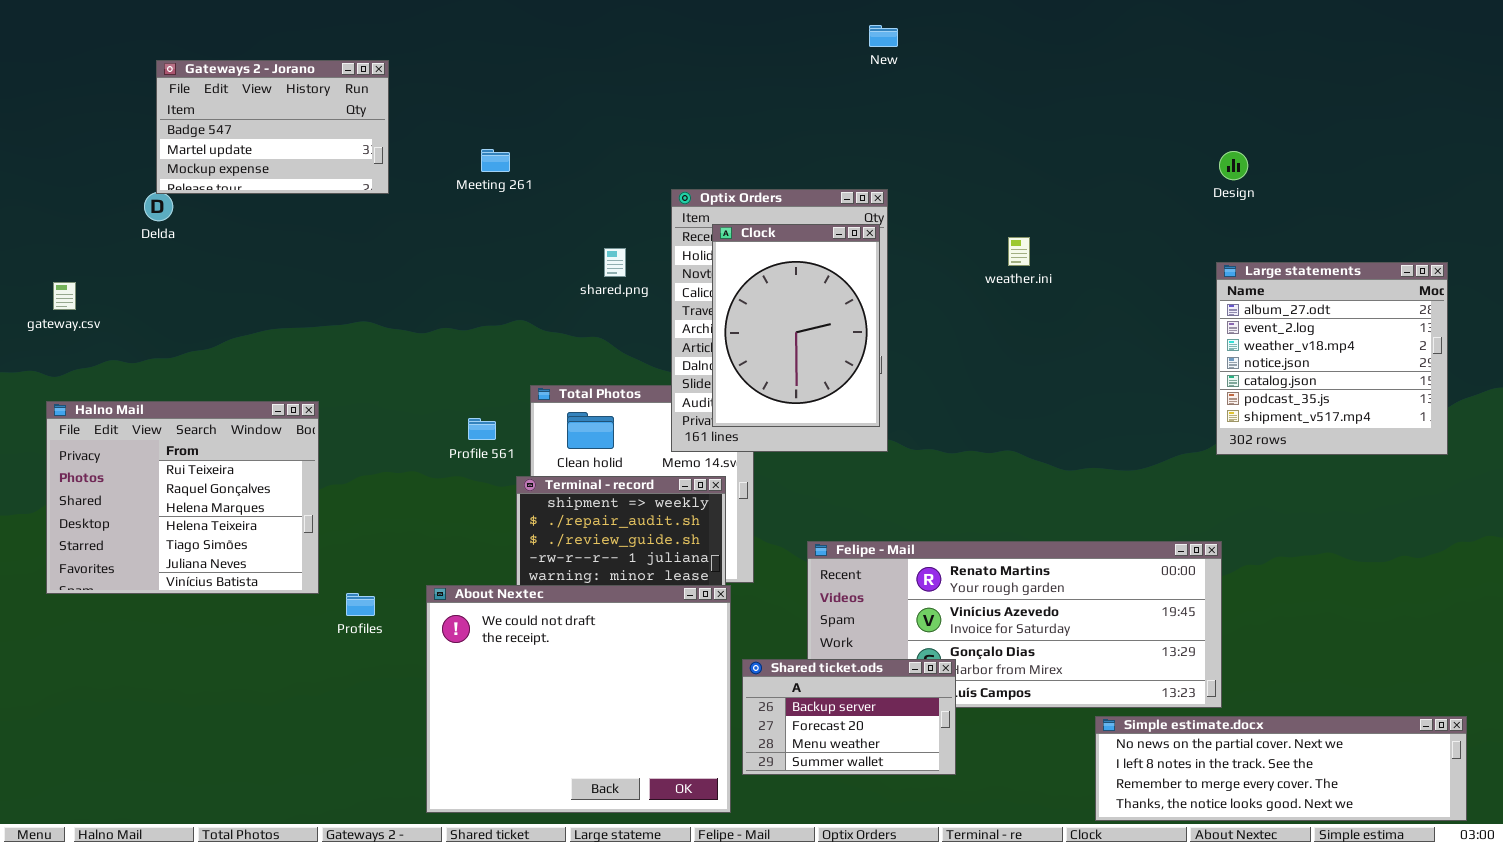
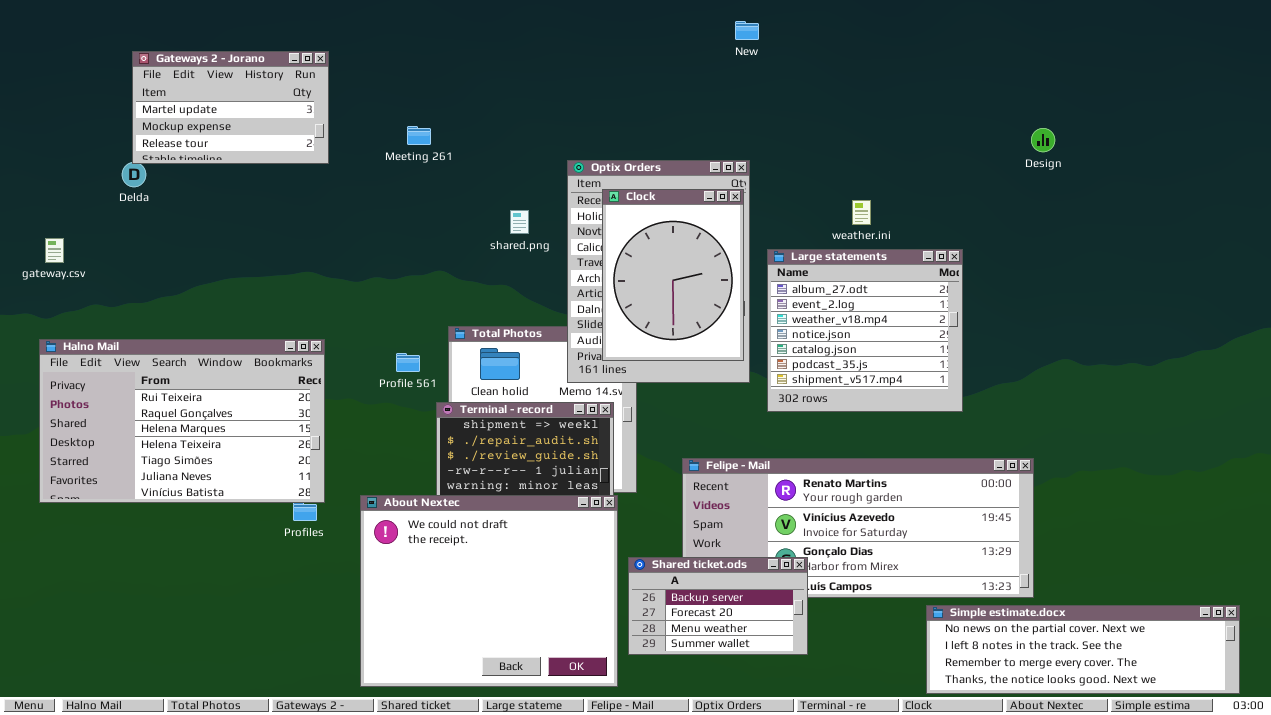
Gateways 2 - Jorano: [156,60,389,194] -> [132,51,329,164], scrolled down 1 row
Large statements: [1216,262,1448,455] -> [767,249,963,412], moved
Halno Mail: [46,401,319,594] -> [39,339,325,503], resized

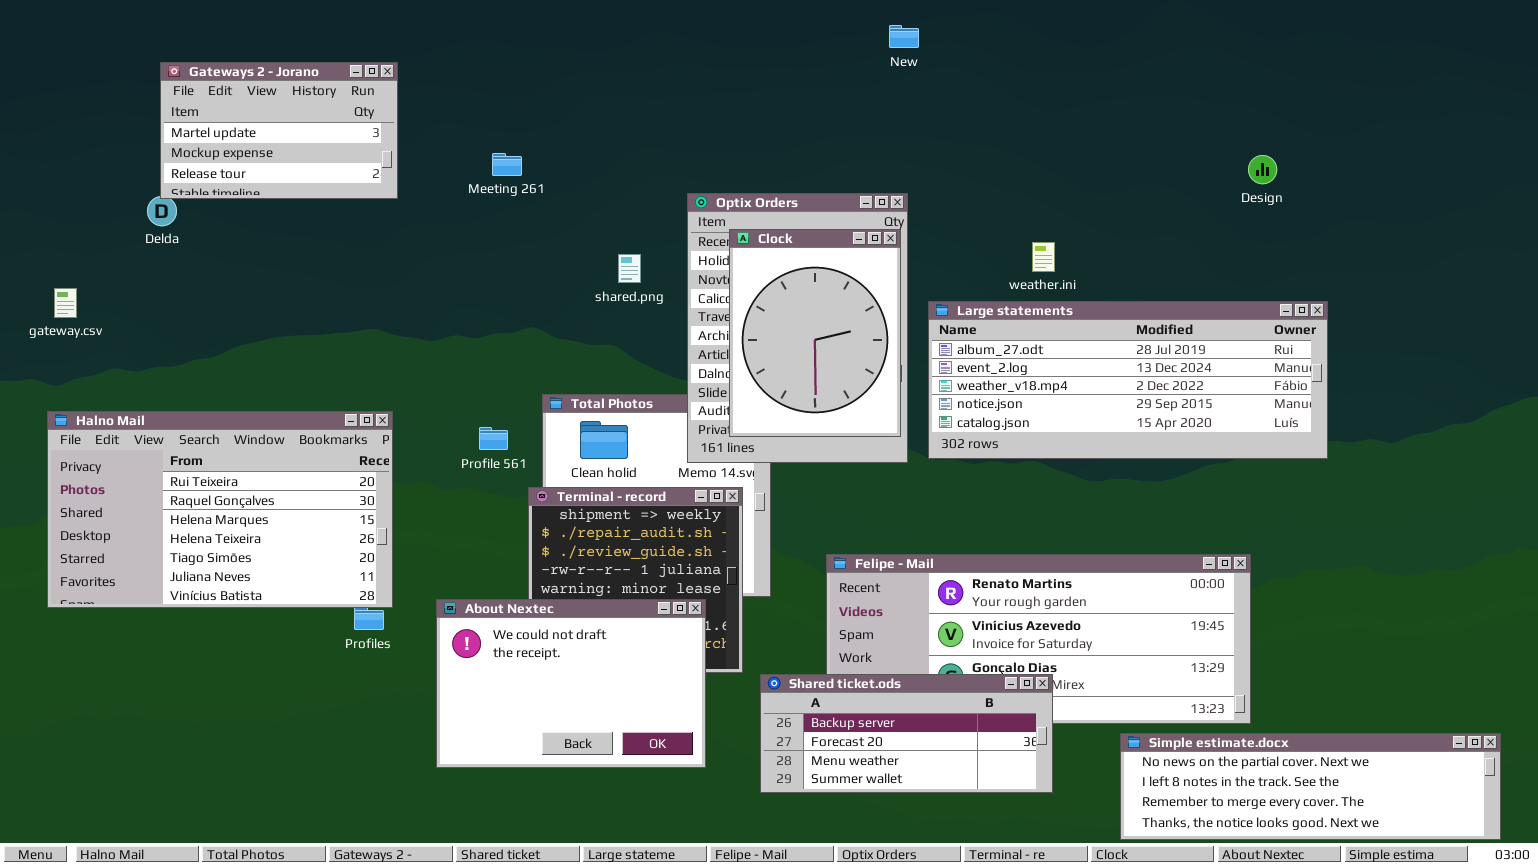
Large statements: [767,249,963,412] -> [928,301,1328,459], resized
About Nextec: [360,495,618,687] -> [436,599,706,768], resized
Shared ticket.ods: [628,557,808,655] -> [760,674,1053,793], resized

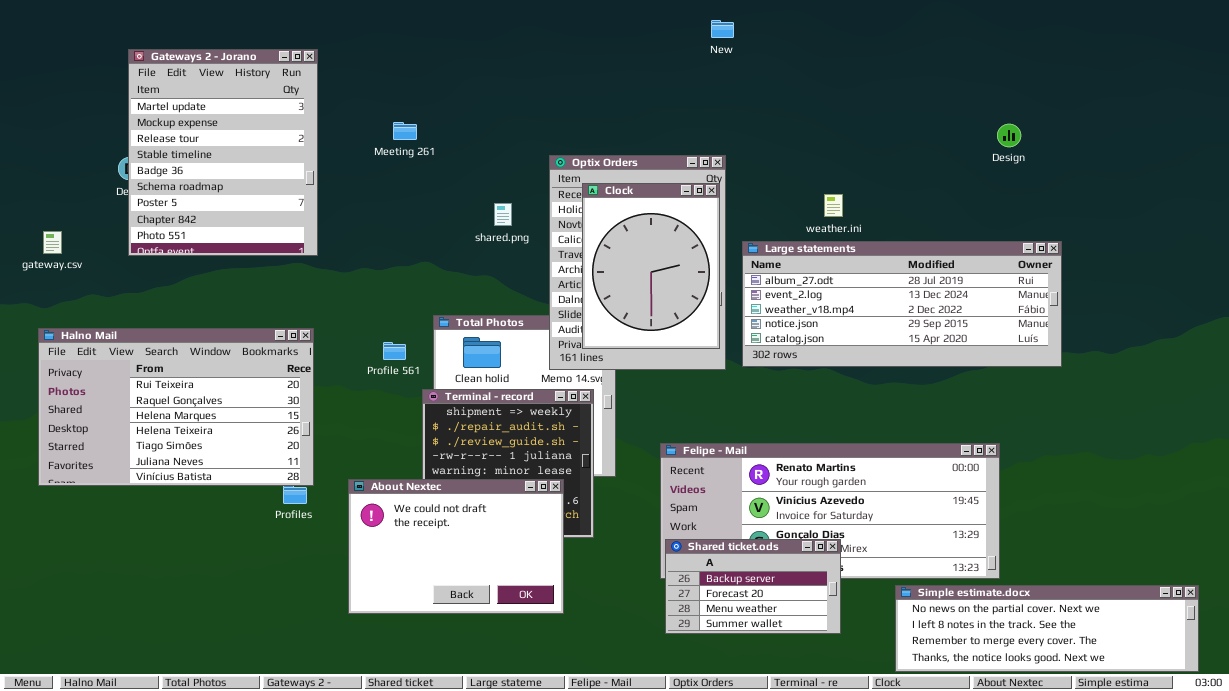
Gateways 2 - Jorano: [160,62,398,199] -> [128,49,318,256], resized
Shared ticket.ods: [760,674,1053,793] -> [665,539,841,634], resized

